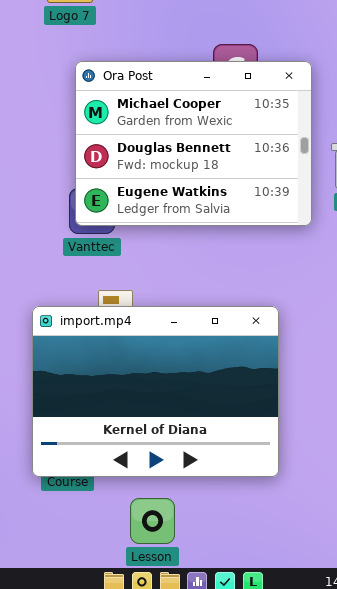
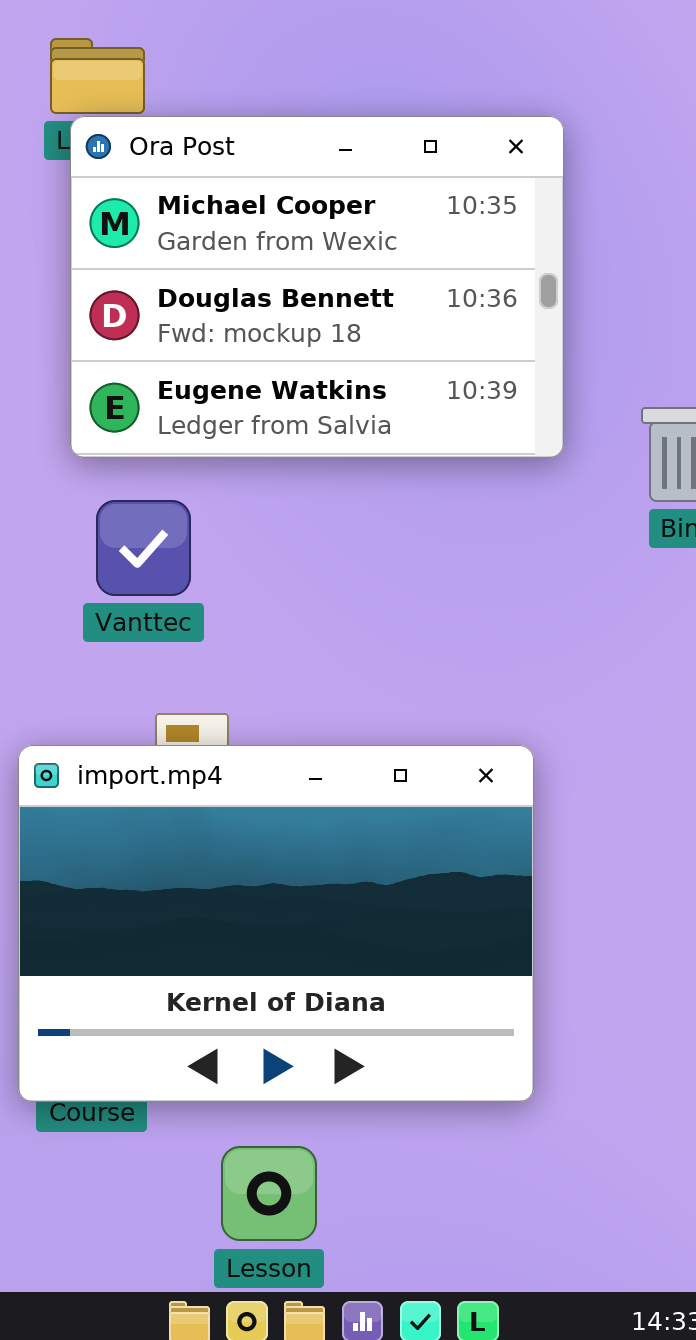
Ora Post: [75,61,312,226] -> [70,116,564,458], moved

